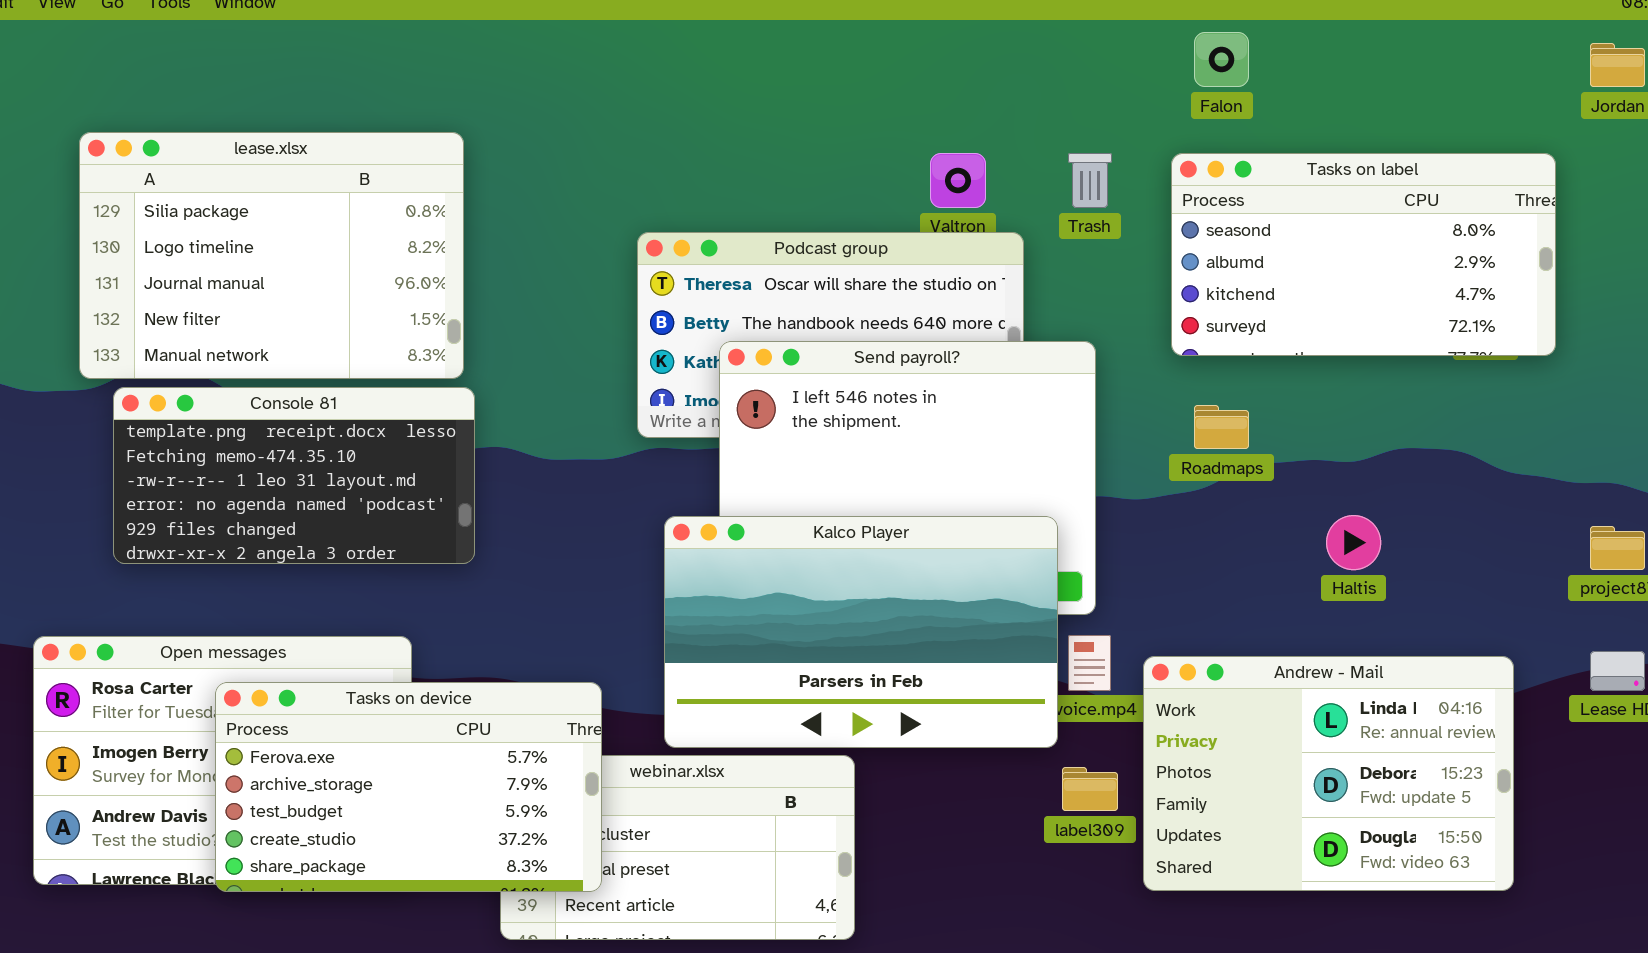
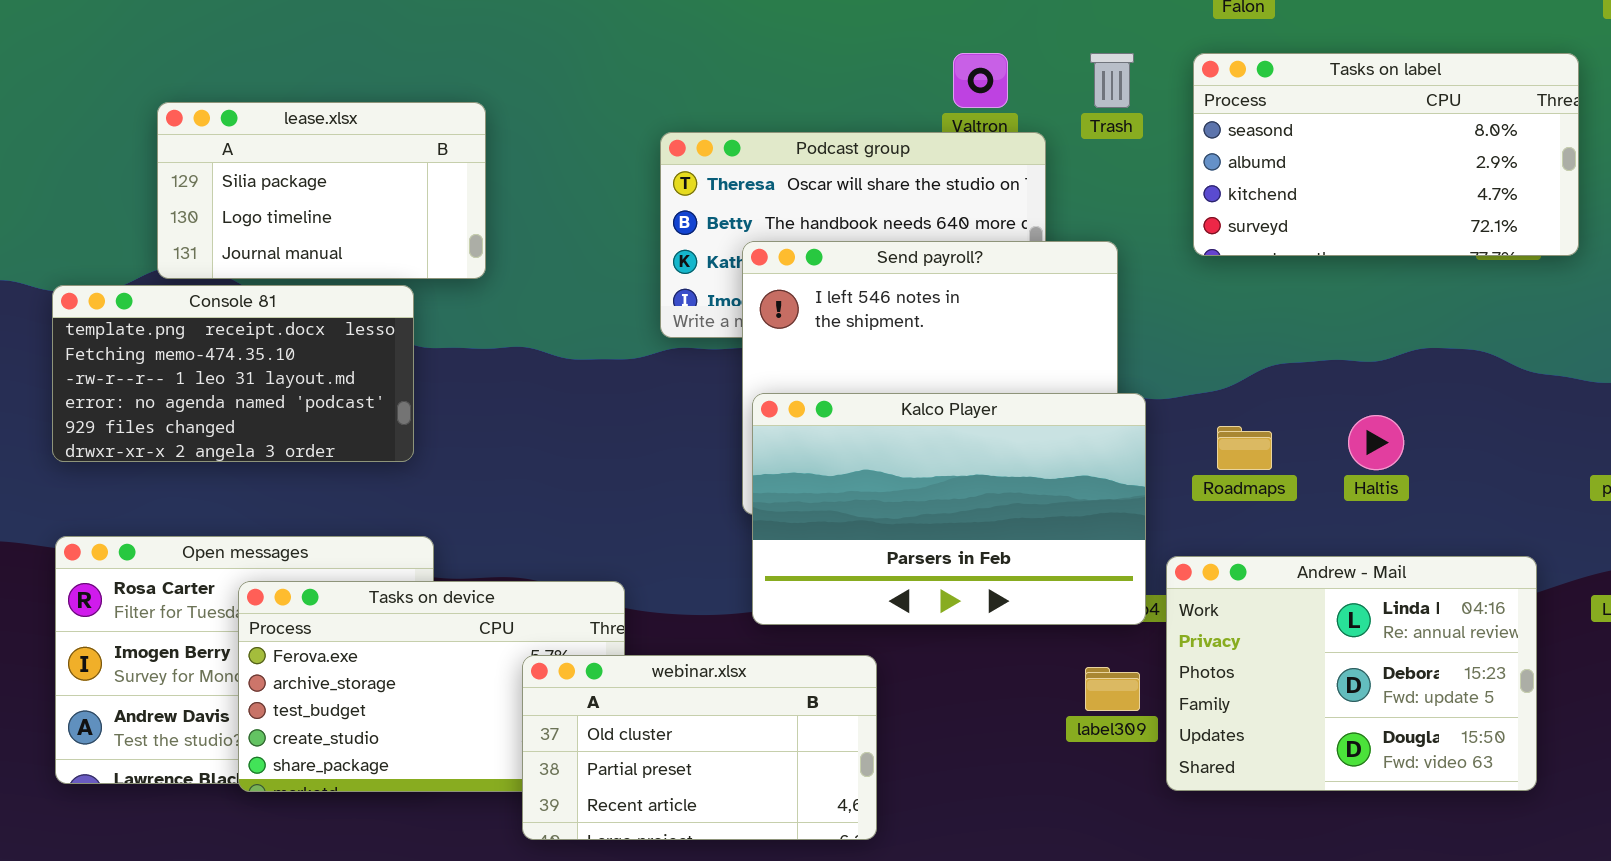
lease.xlsx: [79,132,464,379] -> [157,102,486,279], resized
Console 81: [113,387,475,564] -> [52,285,414,462], moved
Roadmaps: [1194,405,1249,449] -> [1217,426,1272,470], moved
Kalco Player: [664,516,1058,748] -> [752,393,1146,625], moved
webinar.xlsx: [500,755,855,940] -> [522,655,877,840], raised

